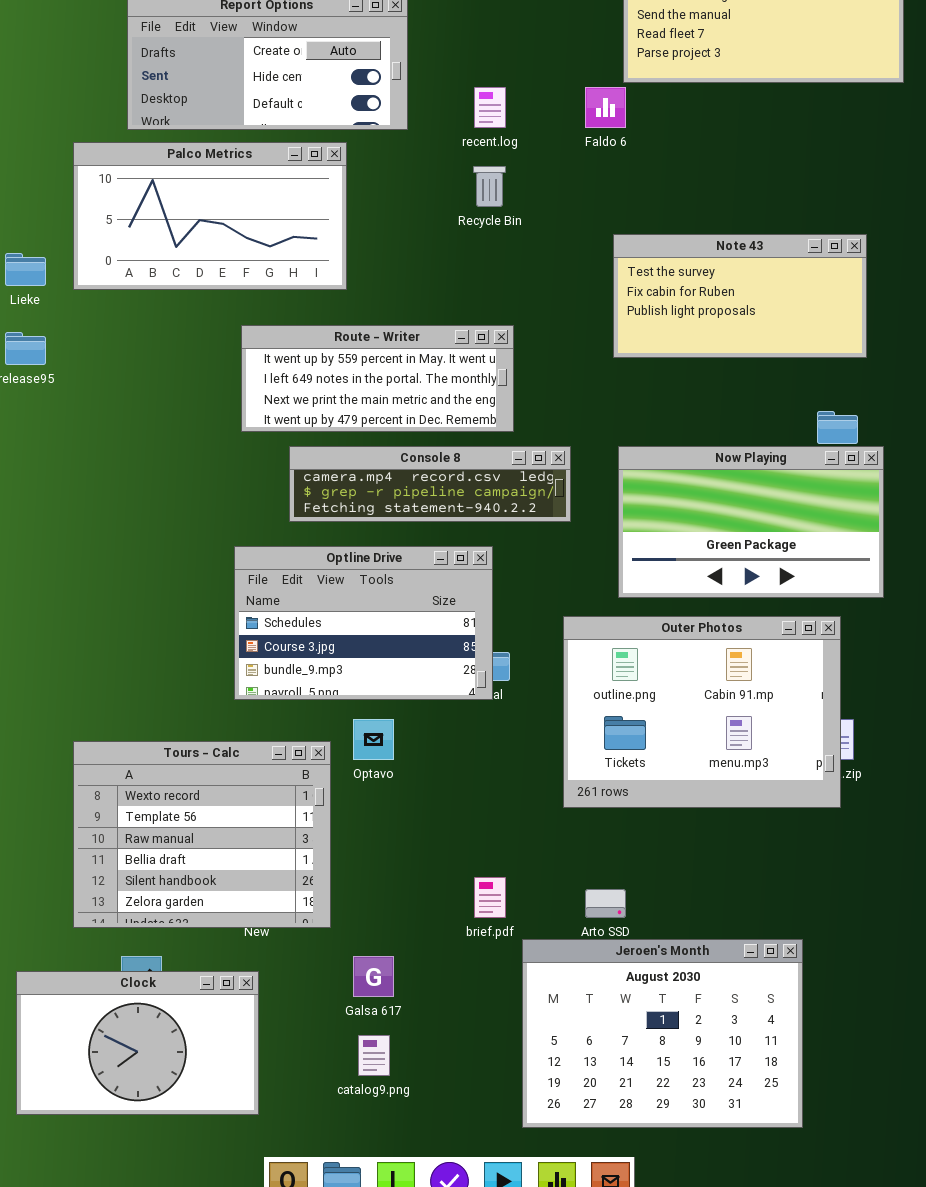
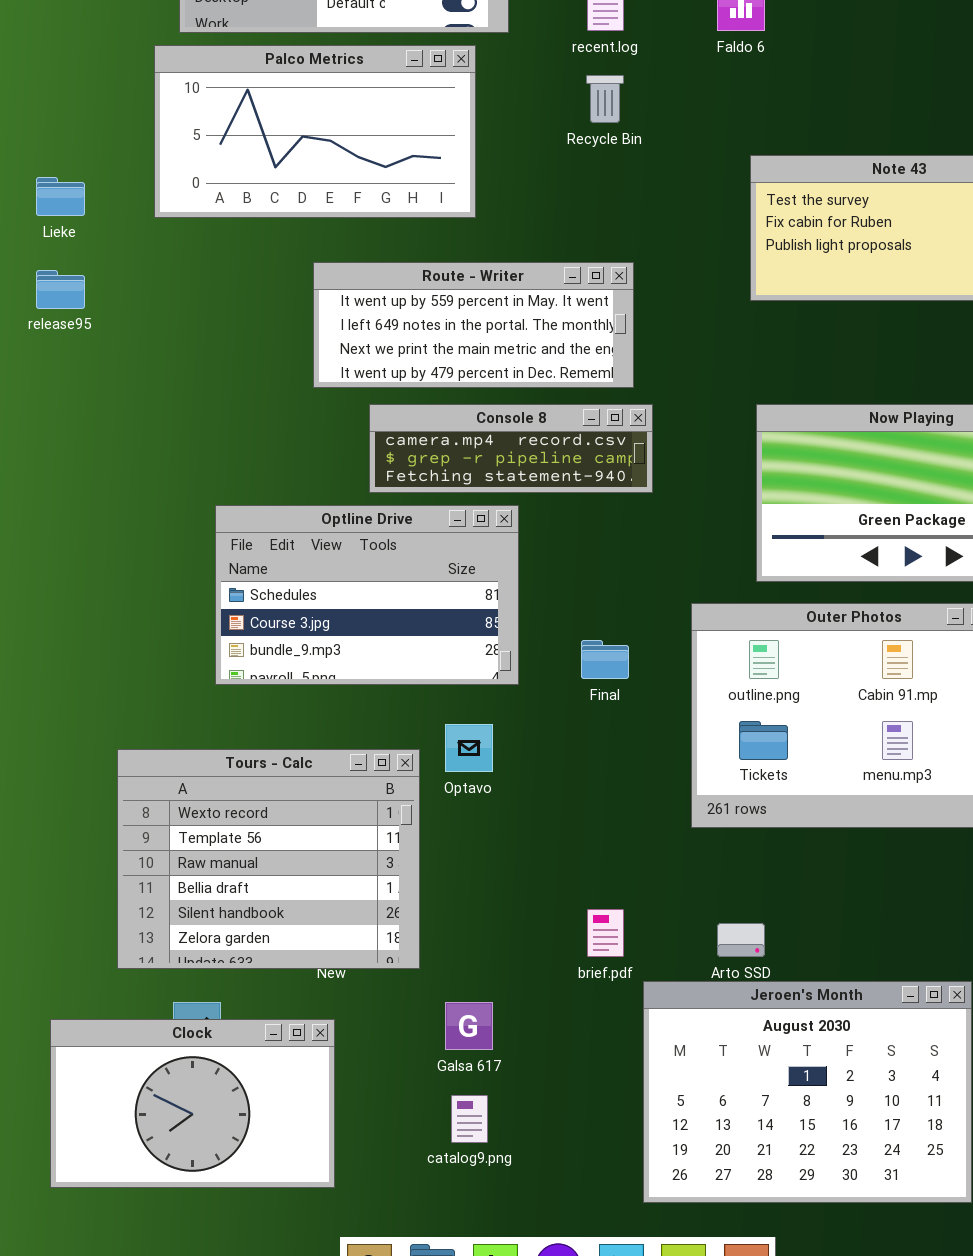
Palco Metrics: [73,142,347,290] -> [154,45,476,218], moved
Console 8: [289,446,571,522] -> [369,404,653,493], resized
Optline Drive: [234,546,493,700] -> [215,505,519,685], moved

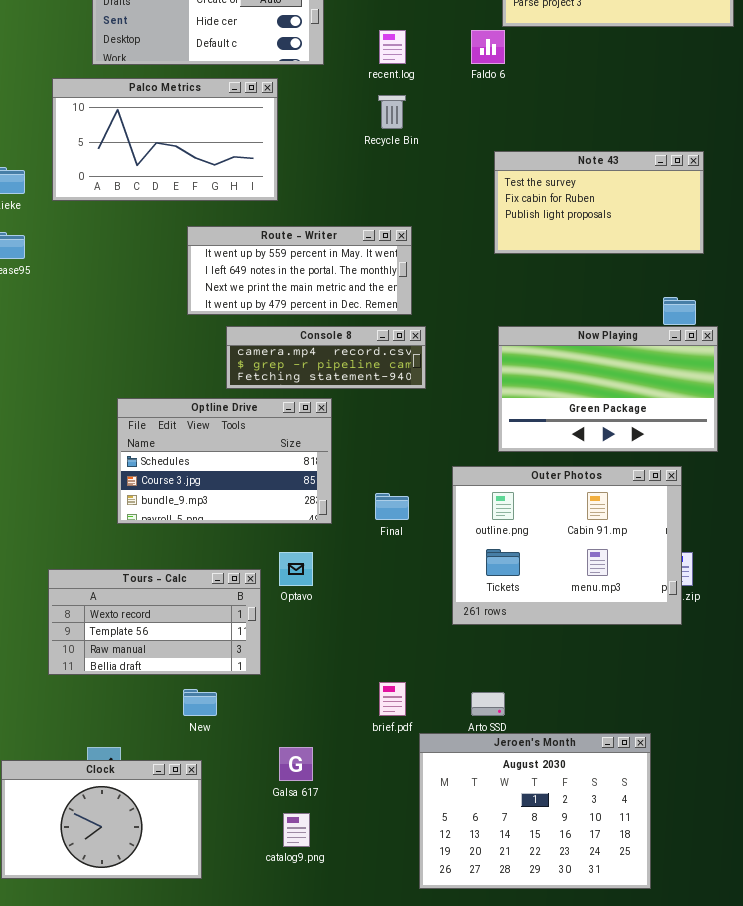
Palco Metrics: [154,45,476,218] -> [52,78,278,201], moved
Tours - Calc: [117,749,420,969] -> [48,569,261,675], resized

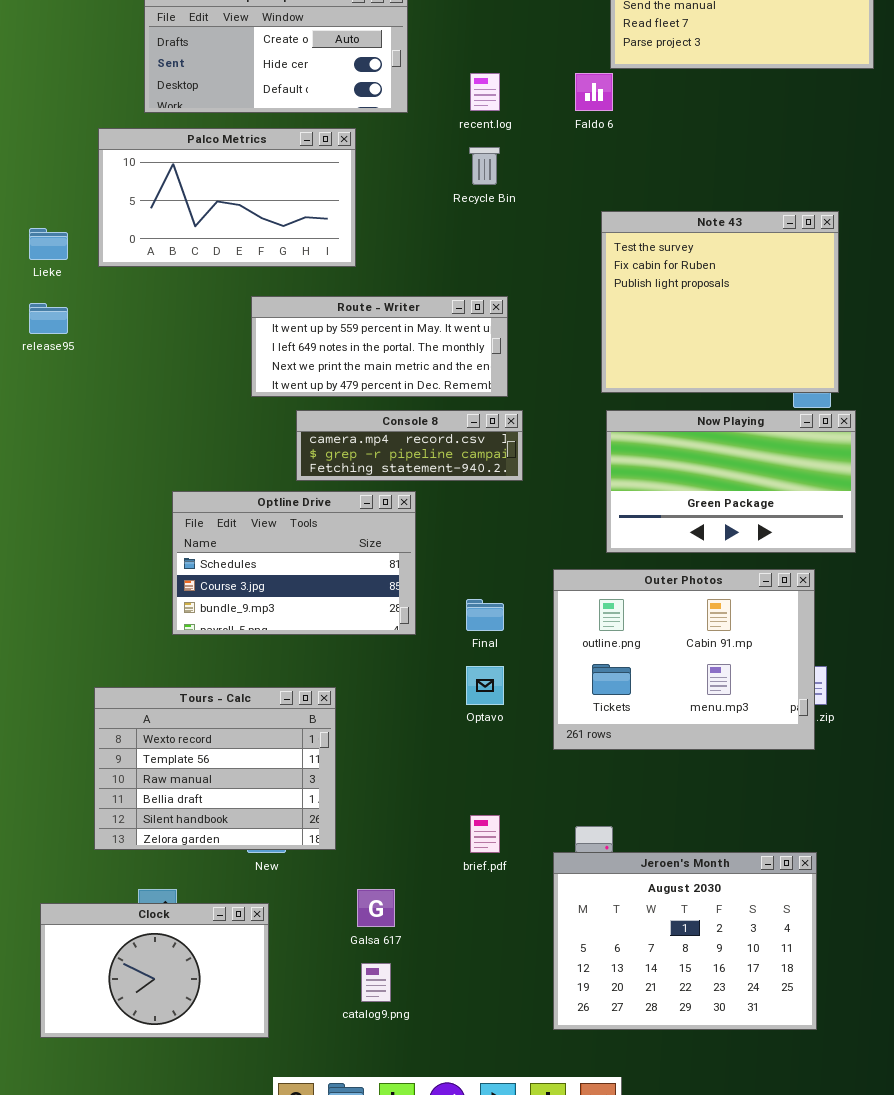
Note 43: [494,151,704,254] -> [601,211,839,393], resized
Optavo: [279,552,313,586] -> [466,666,504,705], moved
Tours - Calc: [48,569,261,675] -> [94,687,336,850], resized
Jeroen's Month: [419,733,651,889] -> [553,852,817,1030], moved

